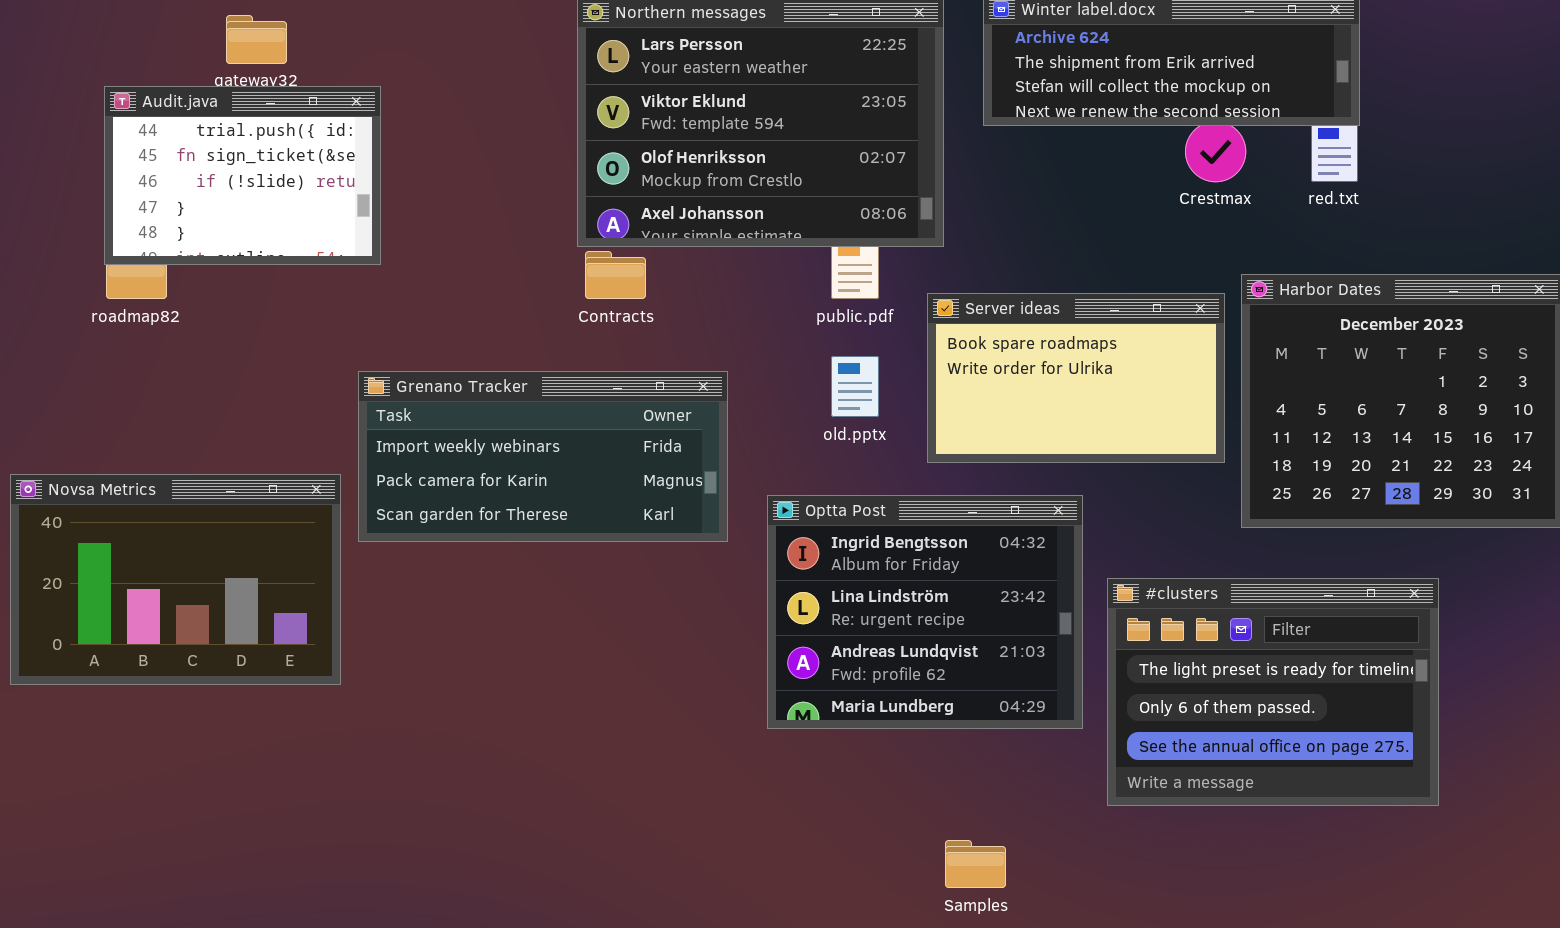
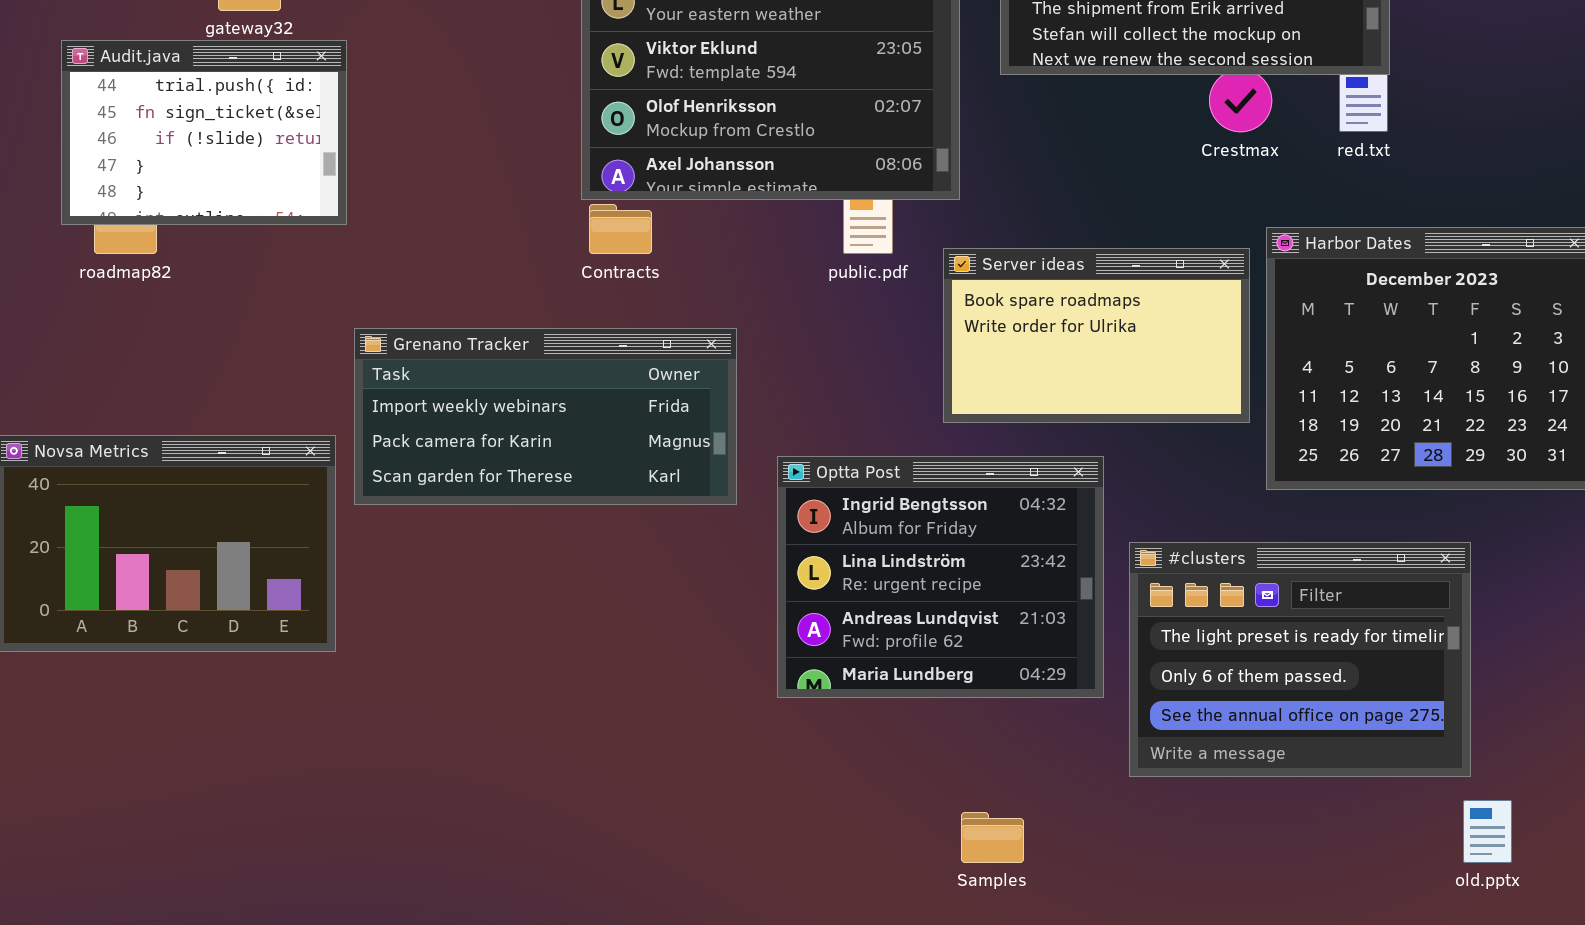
Audit.java: [104,86,381,265] -> [61,40,347,225], moved
old.pptx: [831,356,879,417] -> [1463,800,1512,863], moved

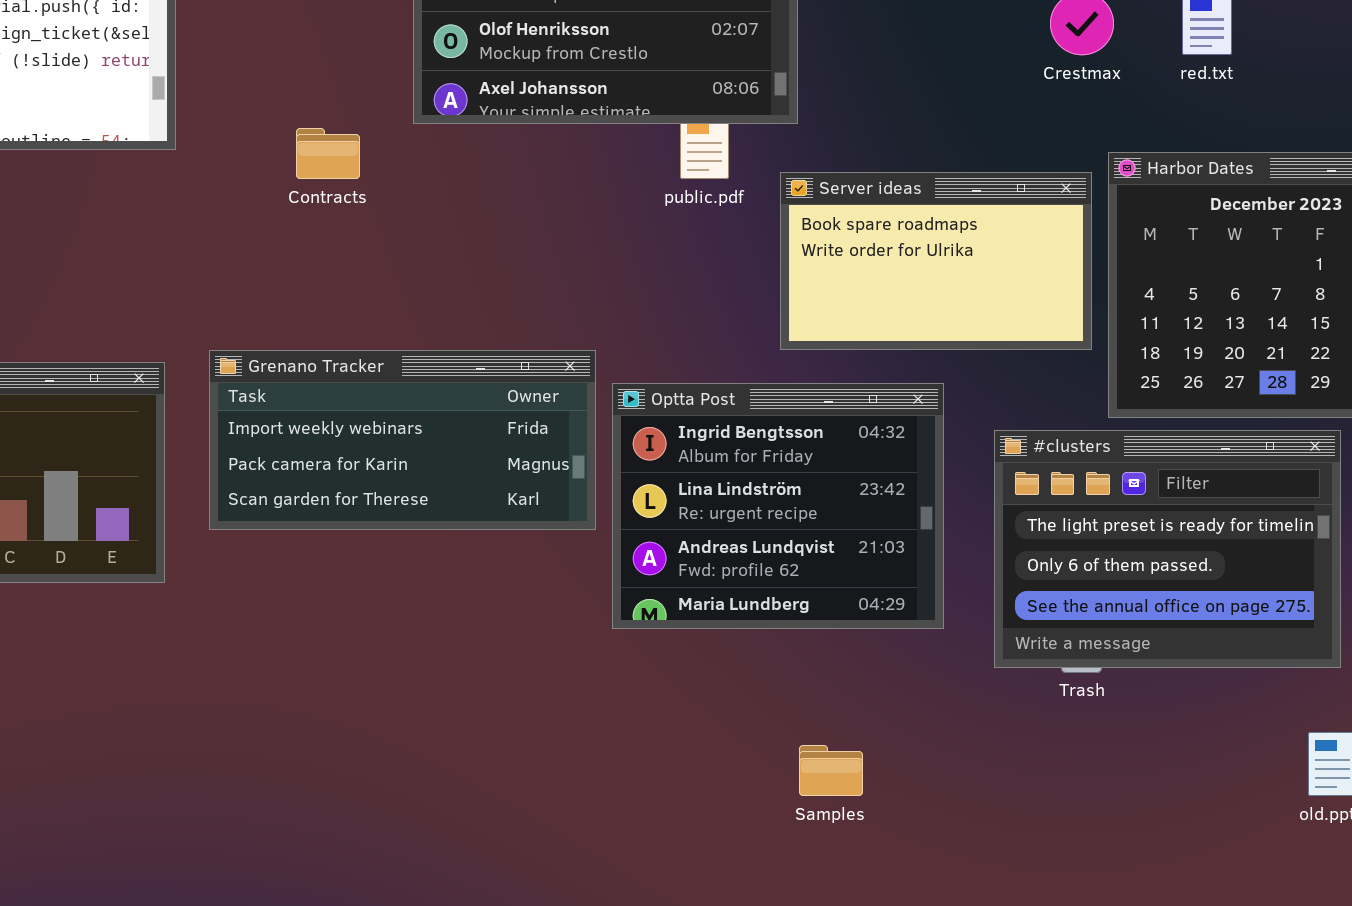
Contracts: [589,204,652,254] -> [296,128,360,179], moved
Grenano Tracker: [354,328,737,505] -> [209,350,596,530], moved
#clusters: [1129,542,1471,777] -> [994,430,1341,668], moved

